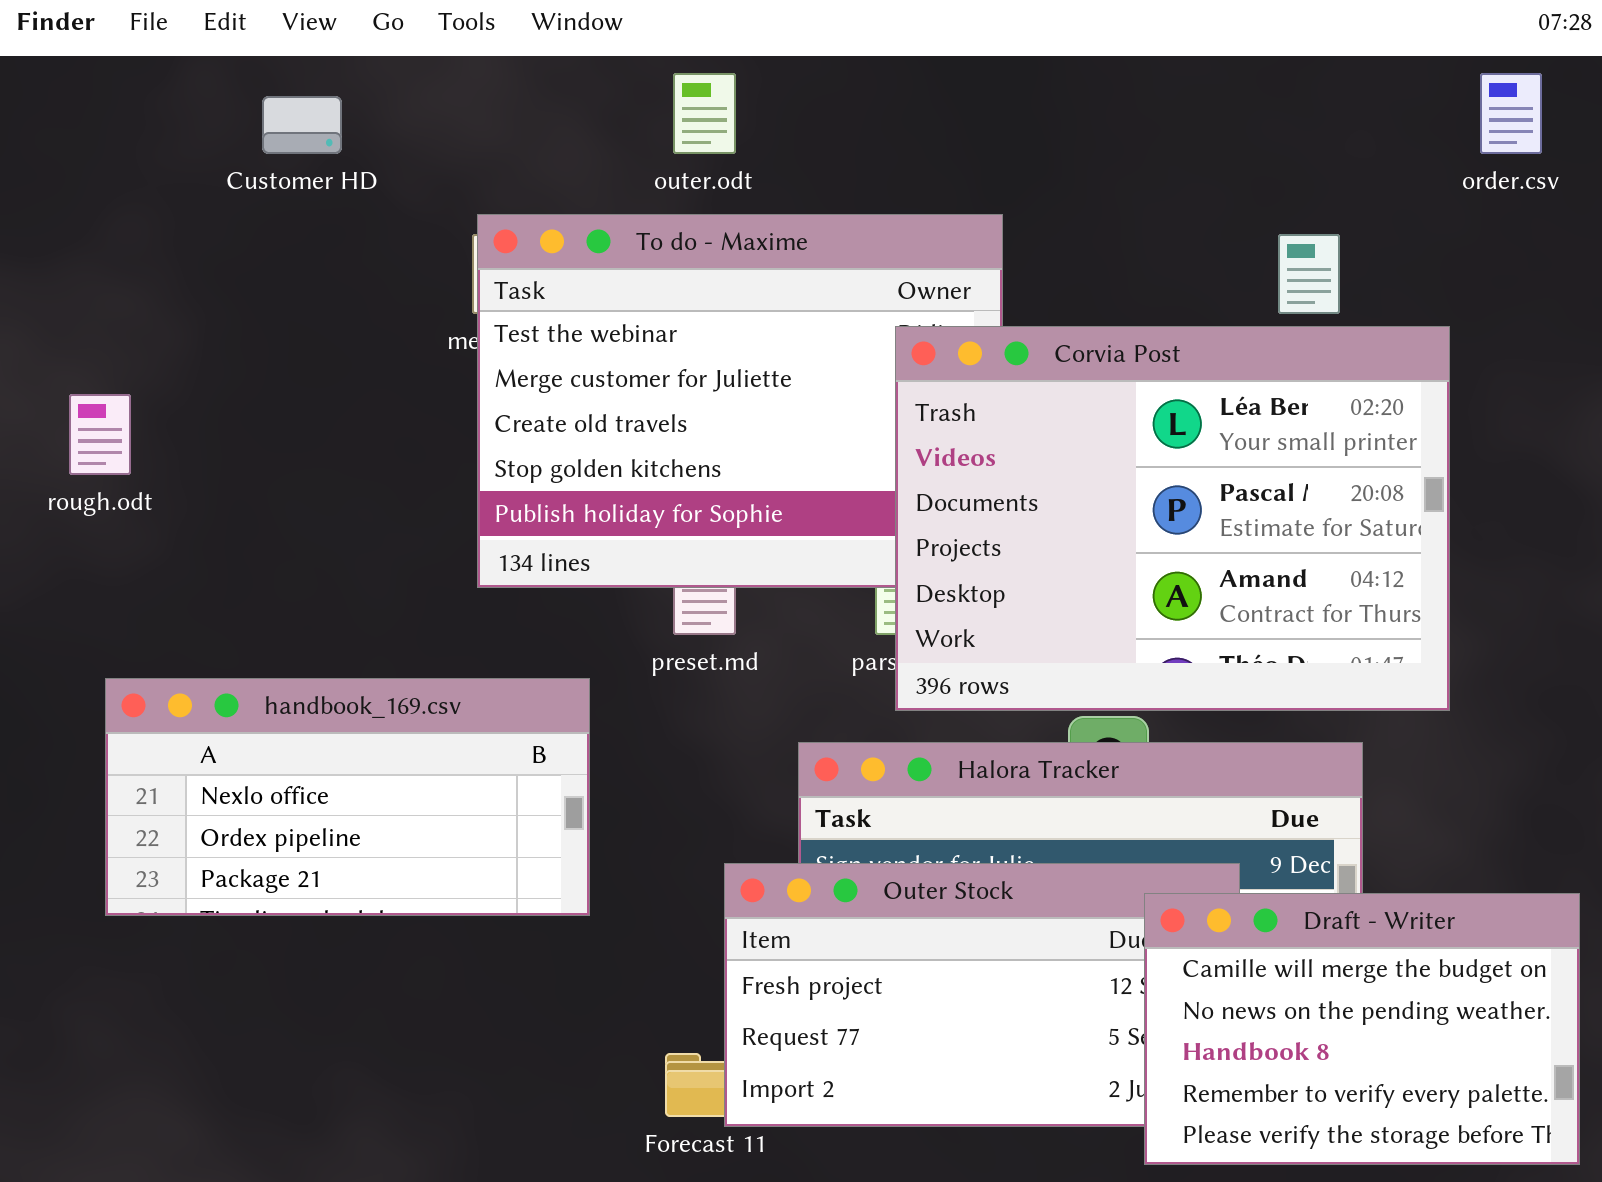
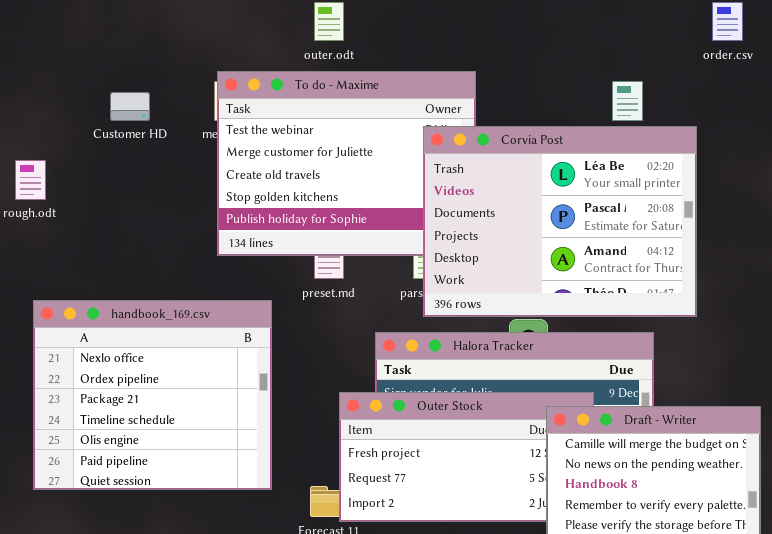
Customer HD: [262,96,342,154] -> [110,92,150,121], moved
handbook_169.csv: [105,678,590,916] -> [33,300,272,490], resized

